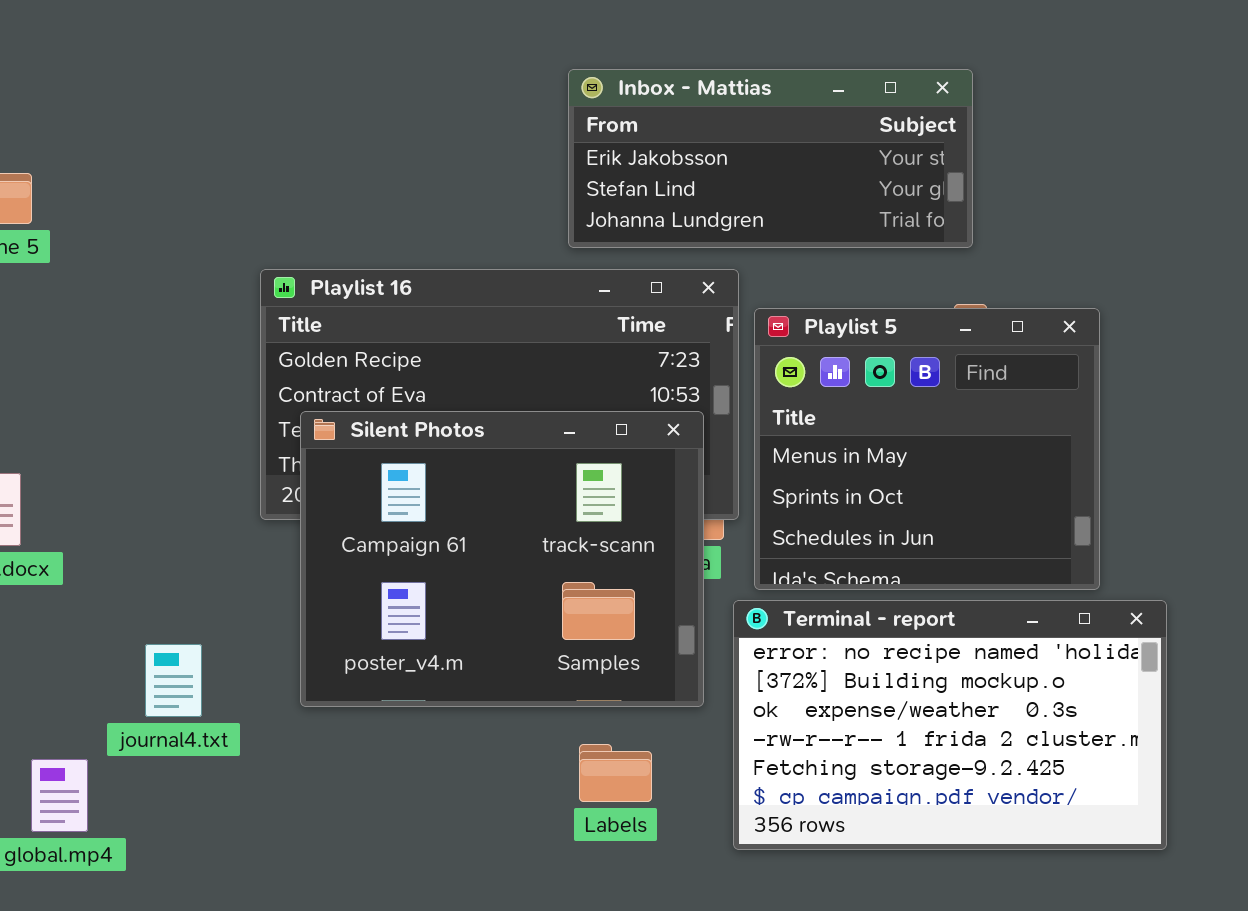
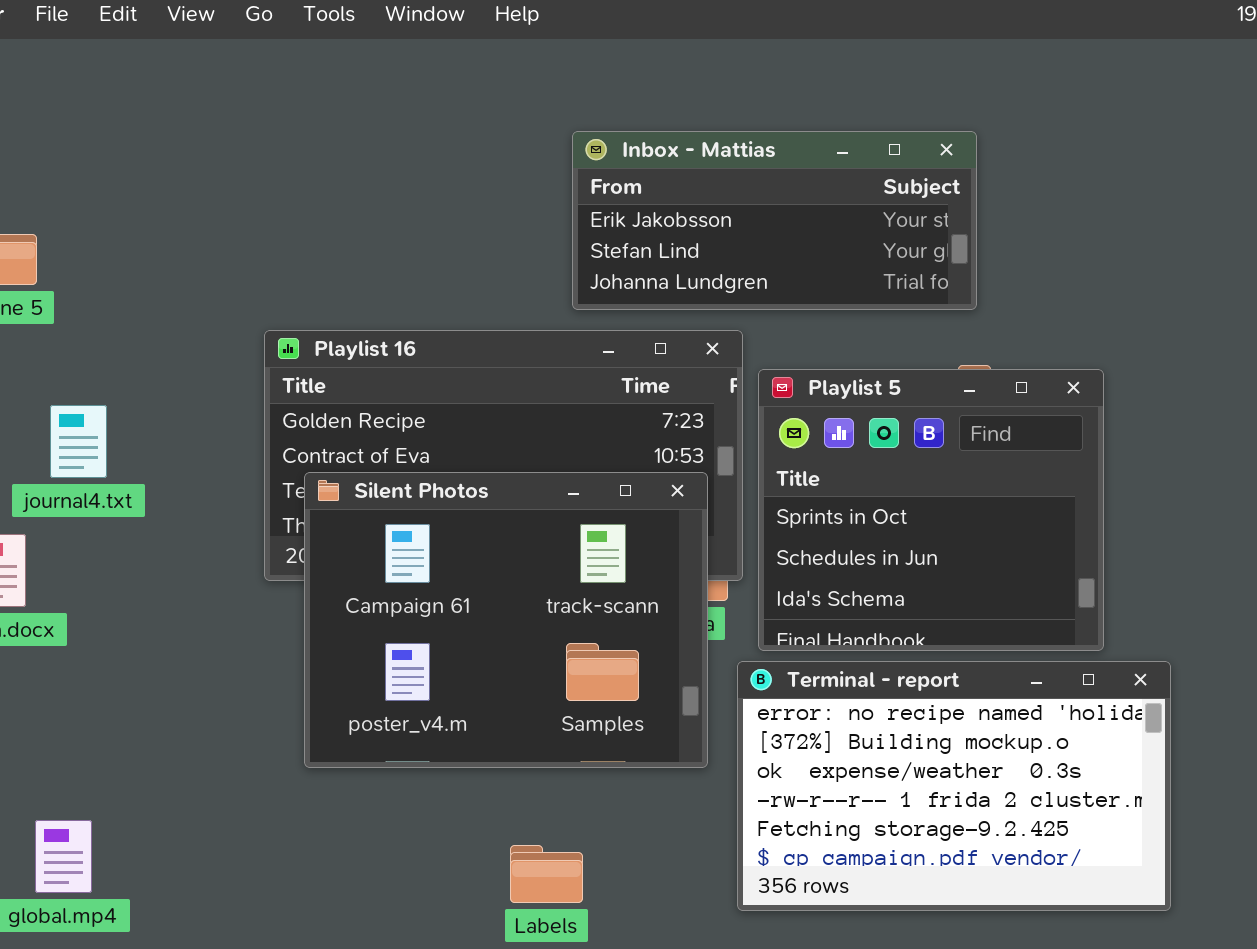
Playlist 5: [754,308,1100,590] -> [758,369,1104,651], scrolled down 1 row
journal4.txt: [145,644,202,717] -> [50,405,107,478], moved
Labels: [579,744,652,802] -> [510,845,583,903], moved

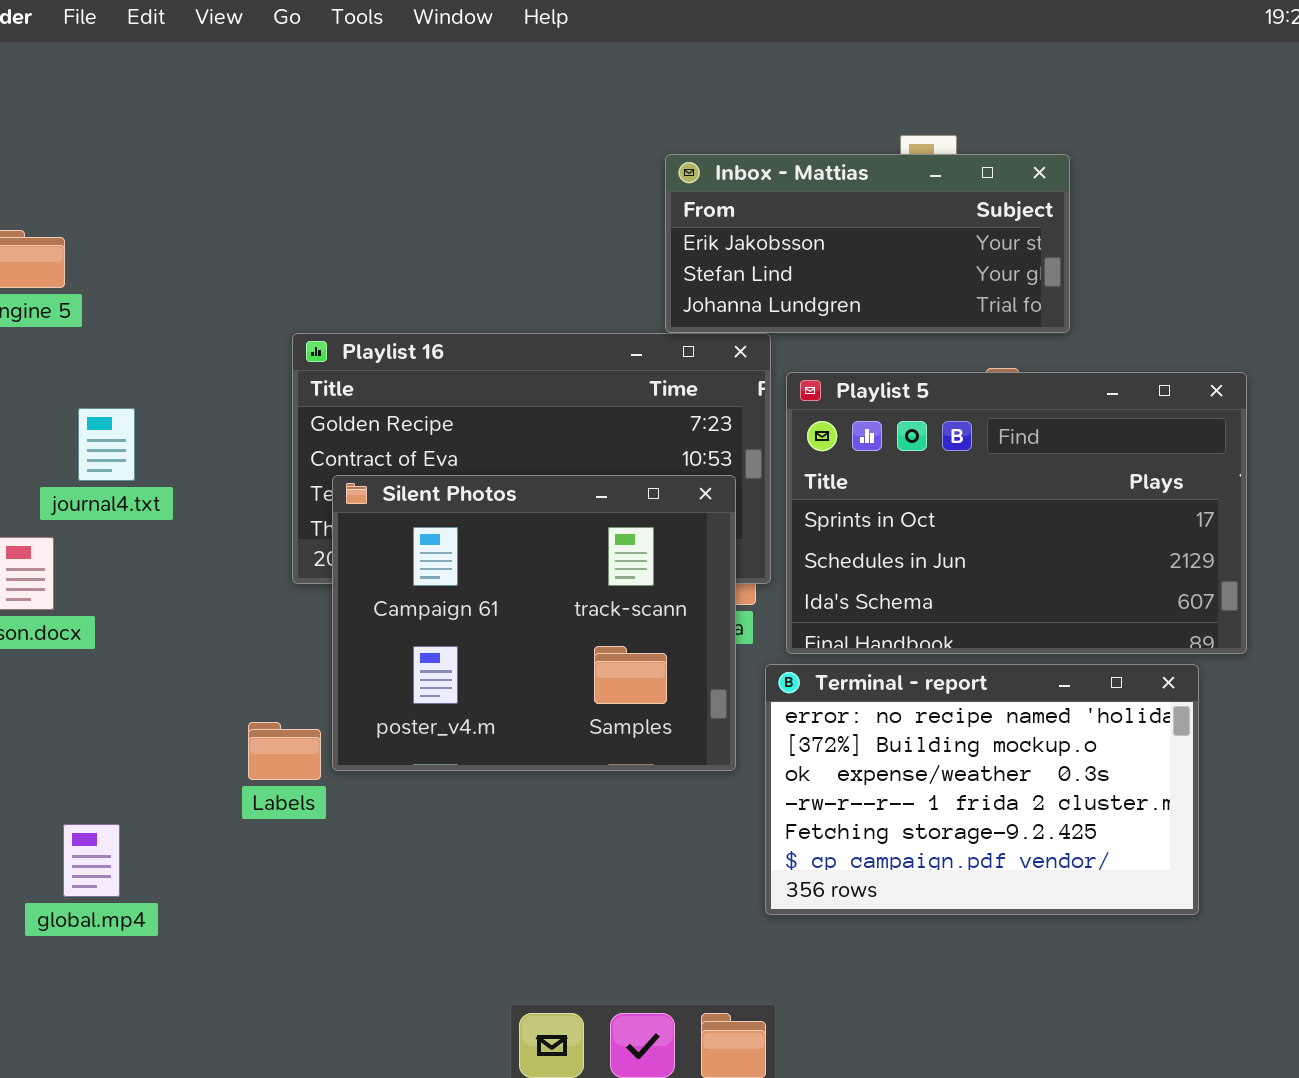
Inbox - Mattias: [572,131,977,310] -> [665,154,1070,333], moved
Playlist 5: [758,369,1104,651] -> [786,372,1247,654], resized
Labels: [510,845,583,903] -> [248,722,321,780], moved

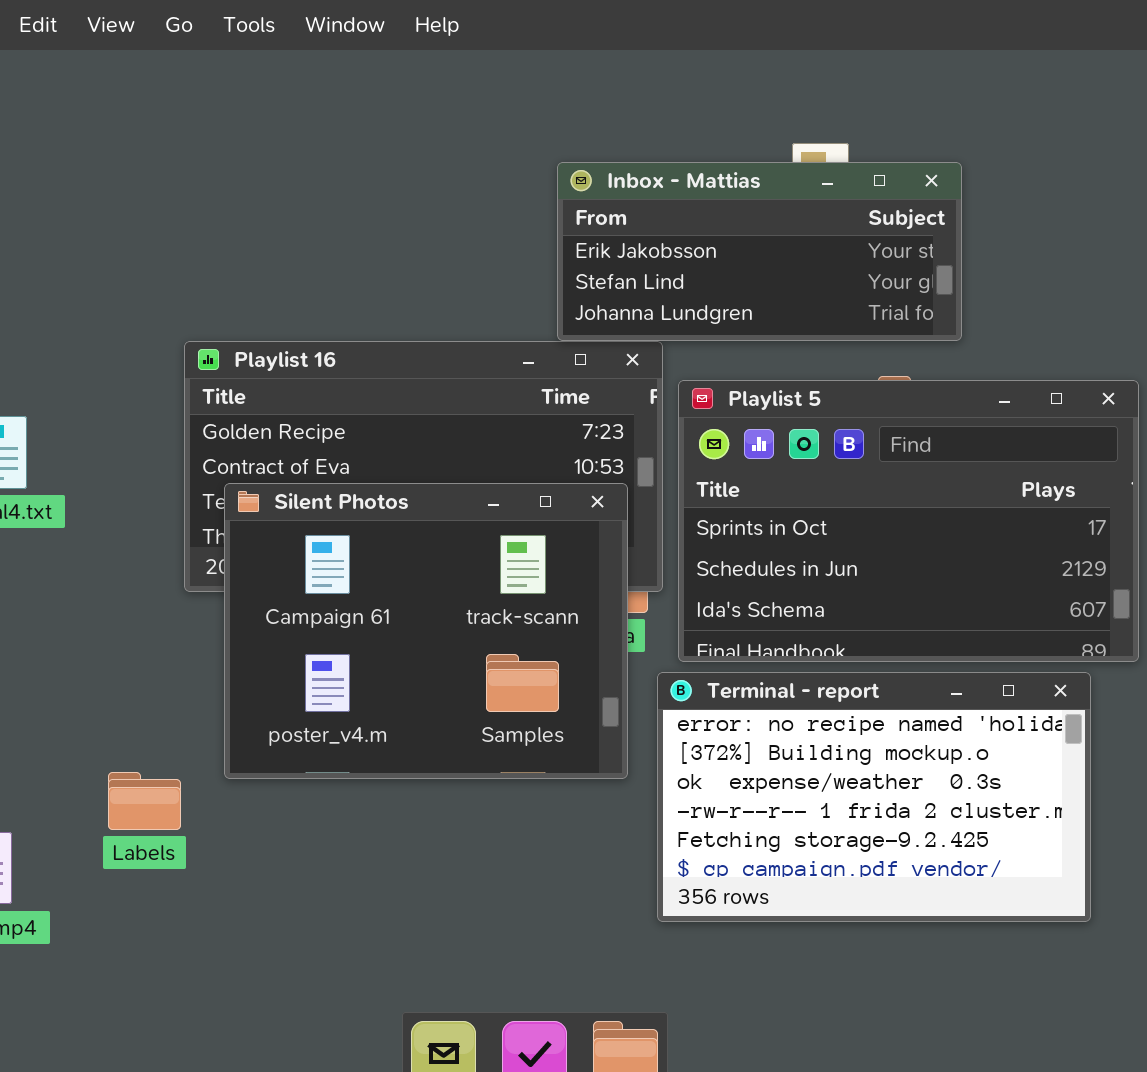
Labels: [248,722,321,780] -> [108,772,181,830], moved

